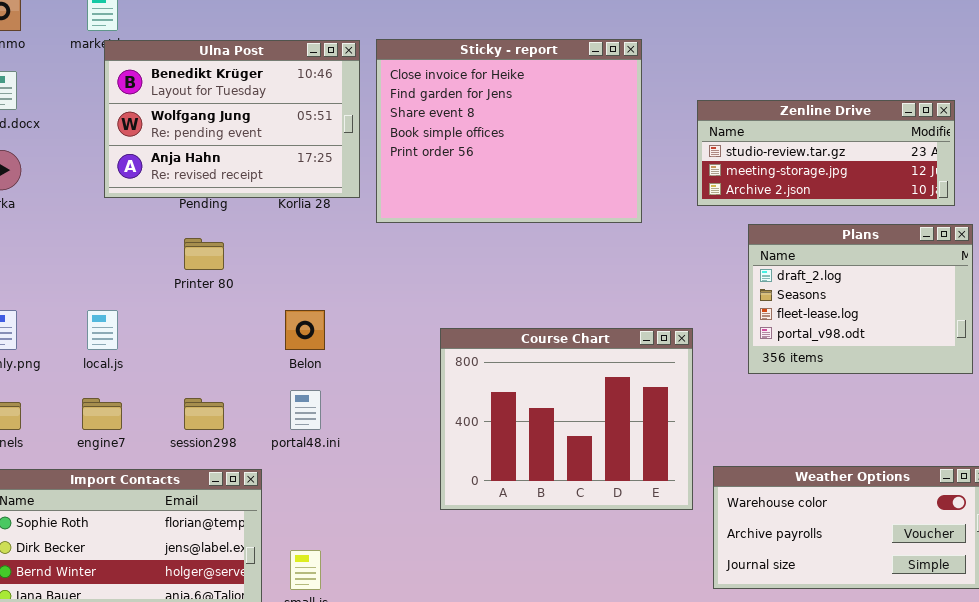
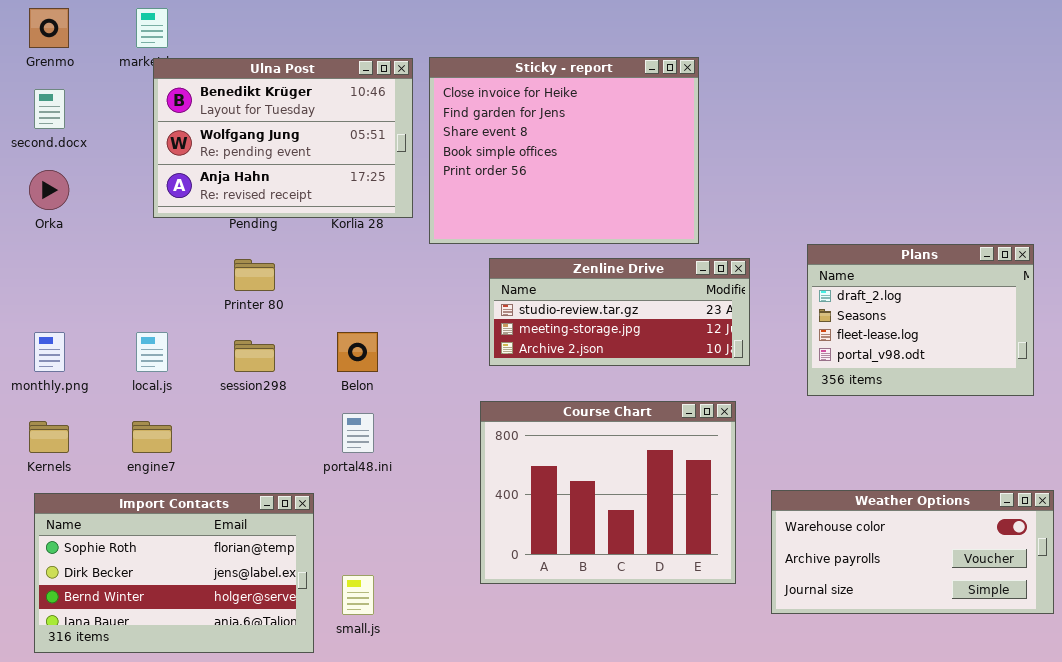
Zenline Drive: [697,100,955,206] -> [489,258,750,366], moved
Course Chart: [440,328,693,510] -> [480,401,736,584], moved
session298: [184,398,224,430] -> [234,340,275,372], moved

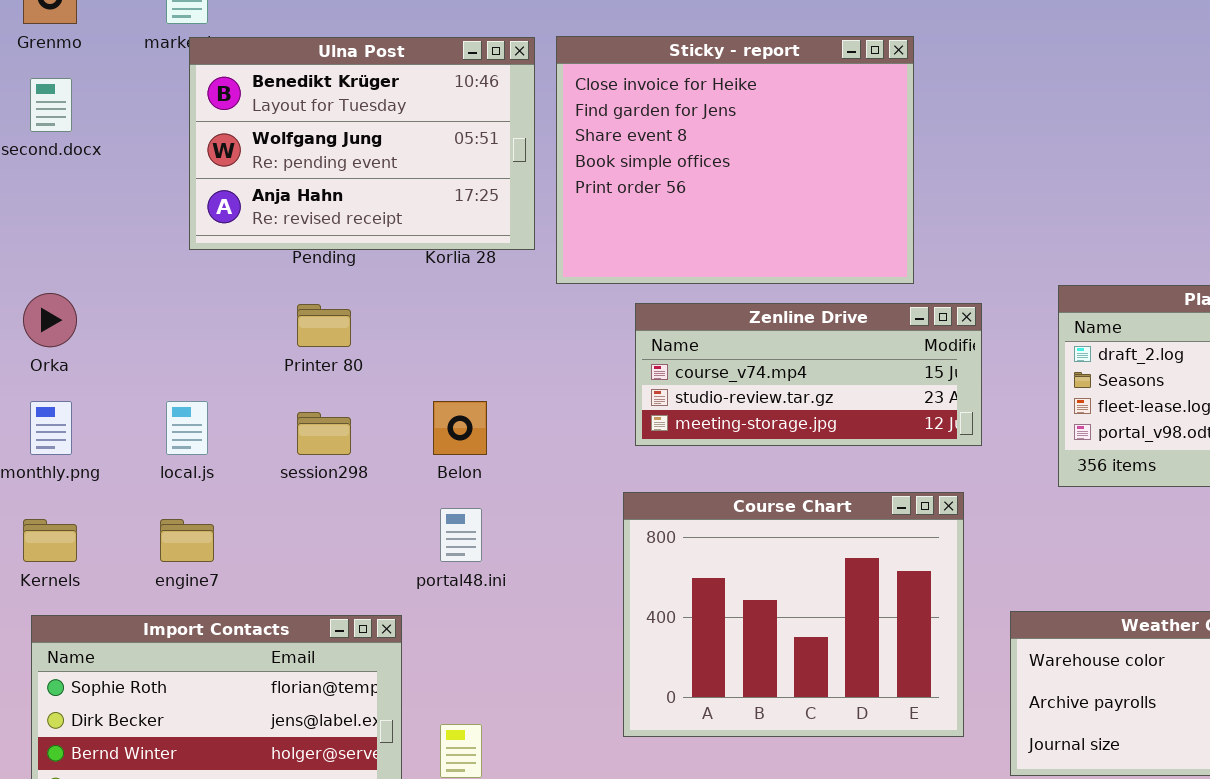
Orka: [29,170,69,210] -> [23,293,77,347], moved
Zenline Drive: [489,258,750,366] -> [635,303,982,446], scrolled up 1 row

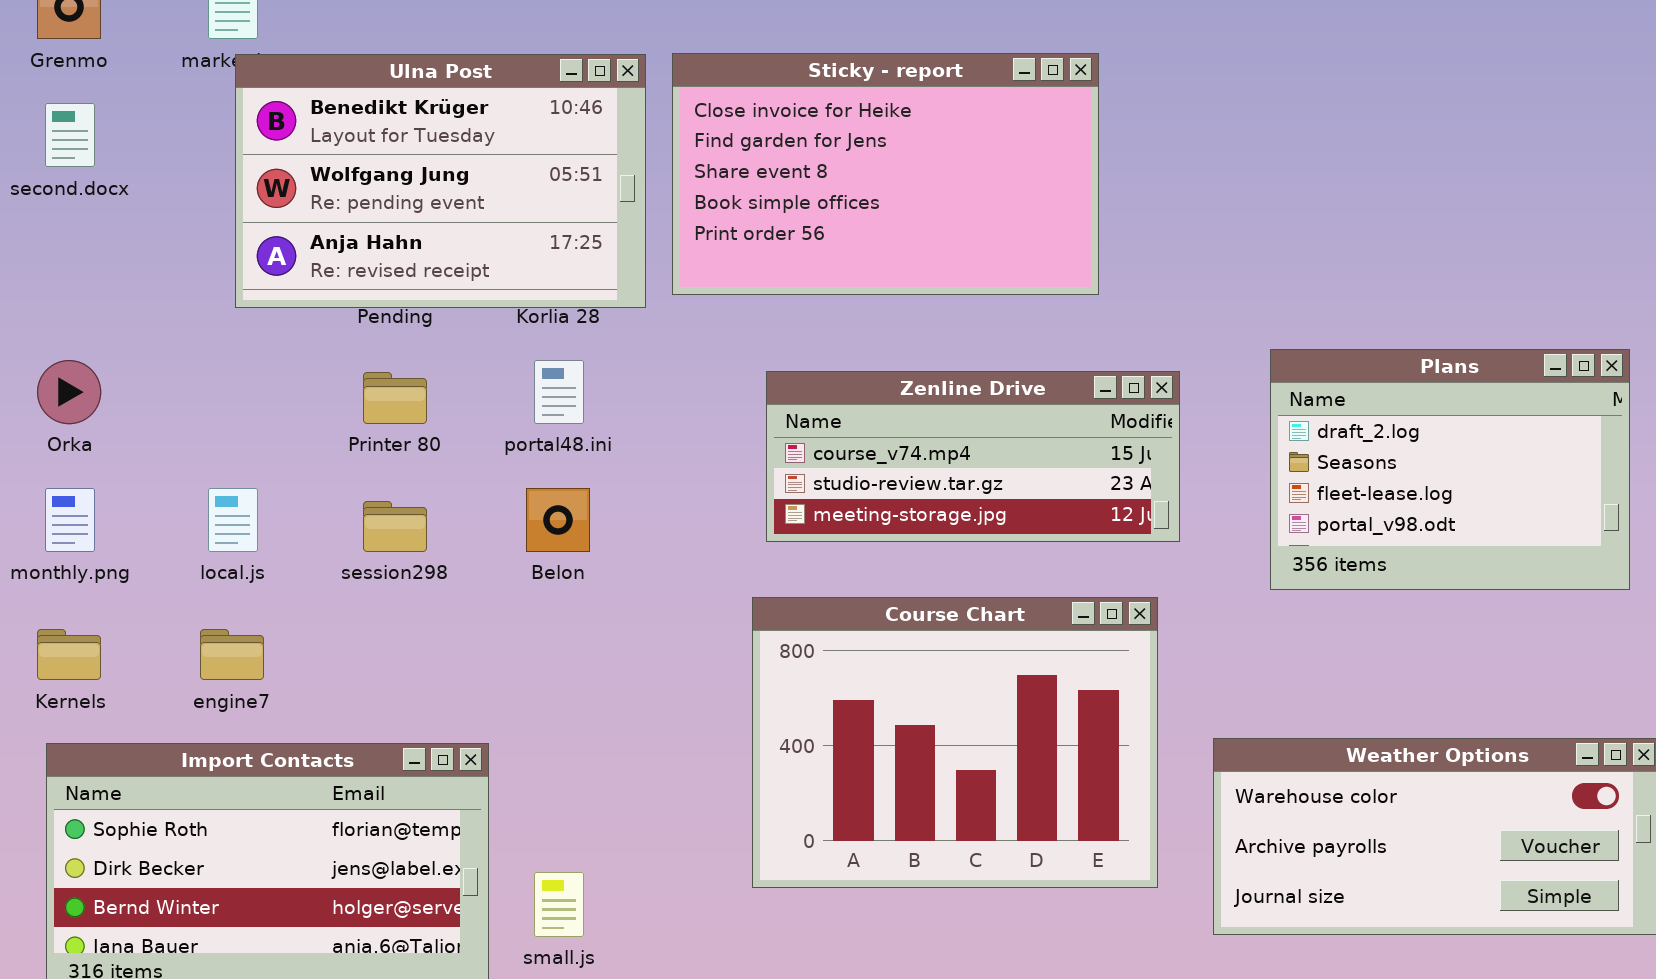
Sticky - report: [556,36,914,284] -> [672,53,1099,295], resized
portal48.ini: [440,508,482,562] -> [534,360,584,424], moved

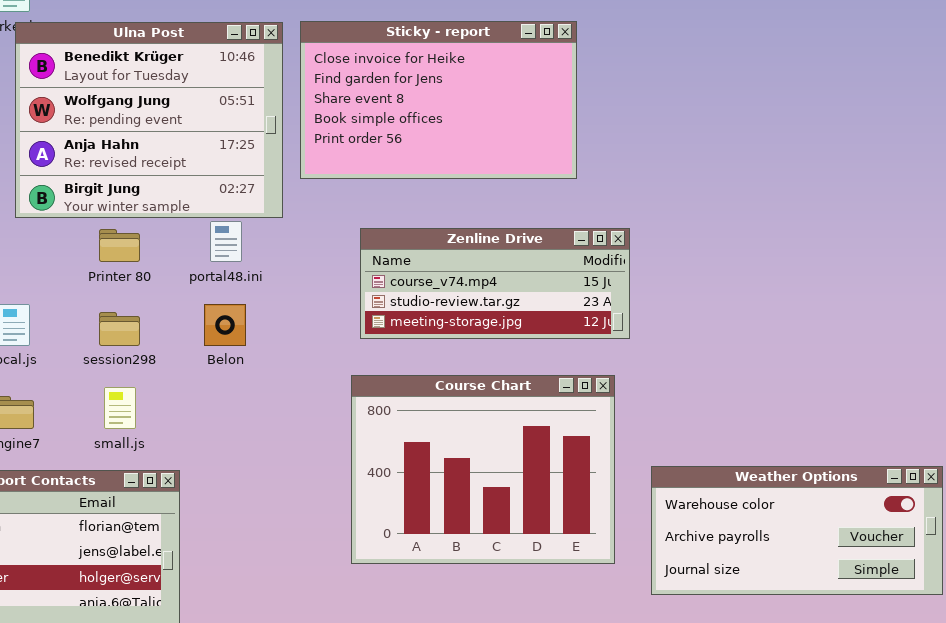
Ulna Post: [235,54,646,308] -> [15,22,283,218], resized
Plans: [1270,349,1630,590] -> none, closed
small.js: [534,872,584,937] -> [104,387,136,429], moved

